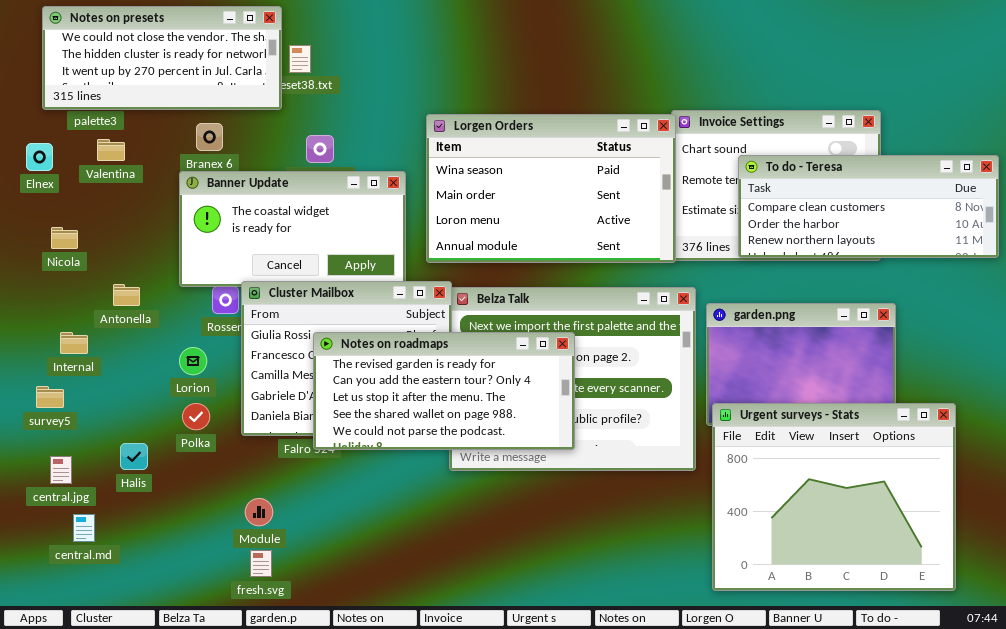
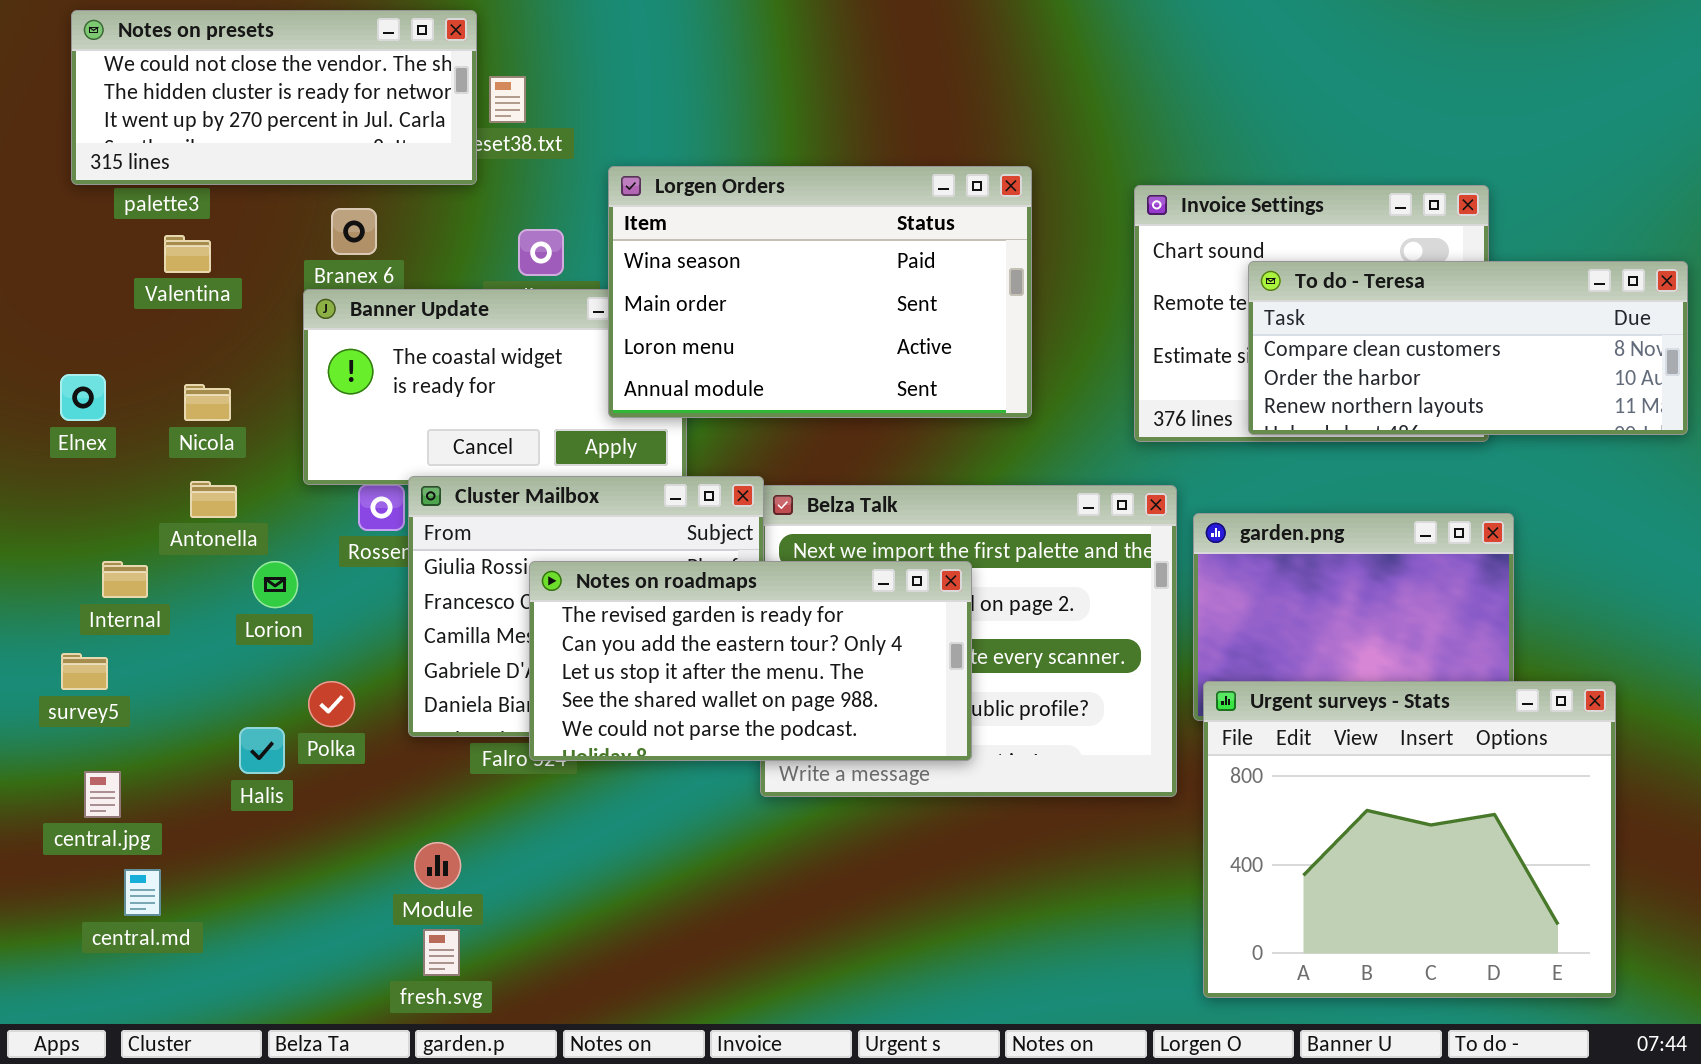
Lorgen Orders: [426,114,676,263] -> [608,166,1032,418], moved
Elnex: [26,143,53,171] -> [60,374,106,421], moved
Nicola: [51,227,78,249] -> [184,384,231,421], moved
Lorion: [179,347,207,375] -> [252,561,298,608], moved
Halis: [120,443,148,470] -> [239,727,285,774], moved

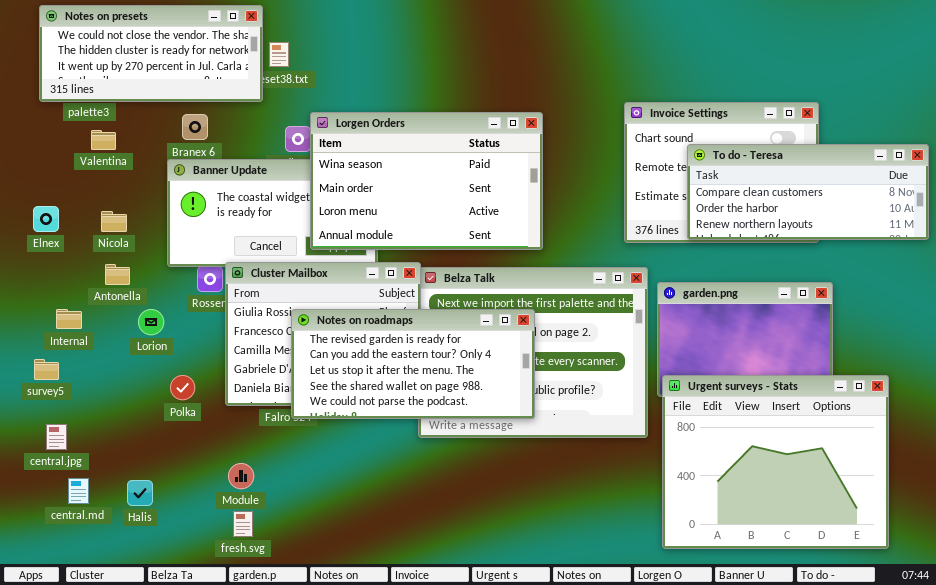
Lorgen Orders: [608,166,1032,418] -> [310,112,543,250], moved
Halis: [239,727,285,774] -> [127,480,153,506], moved

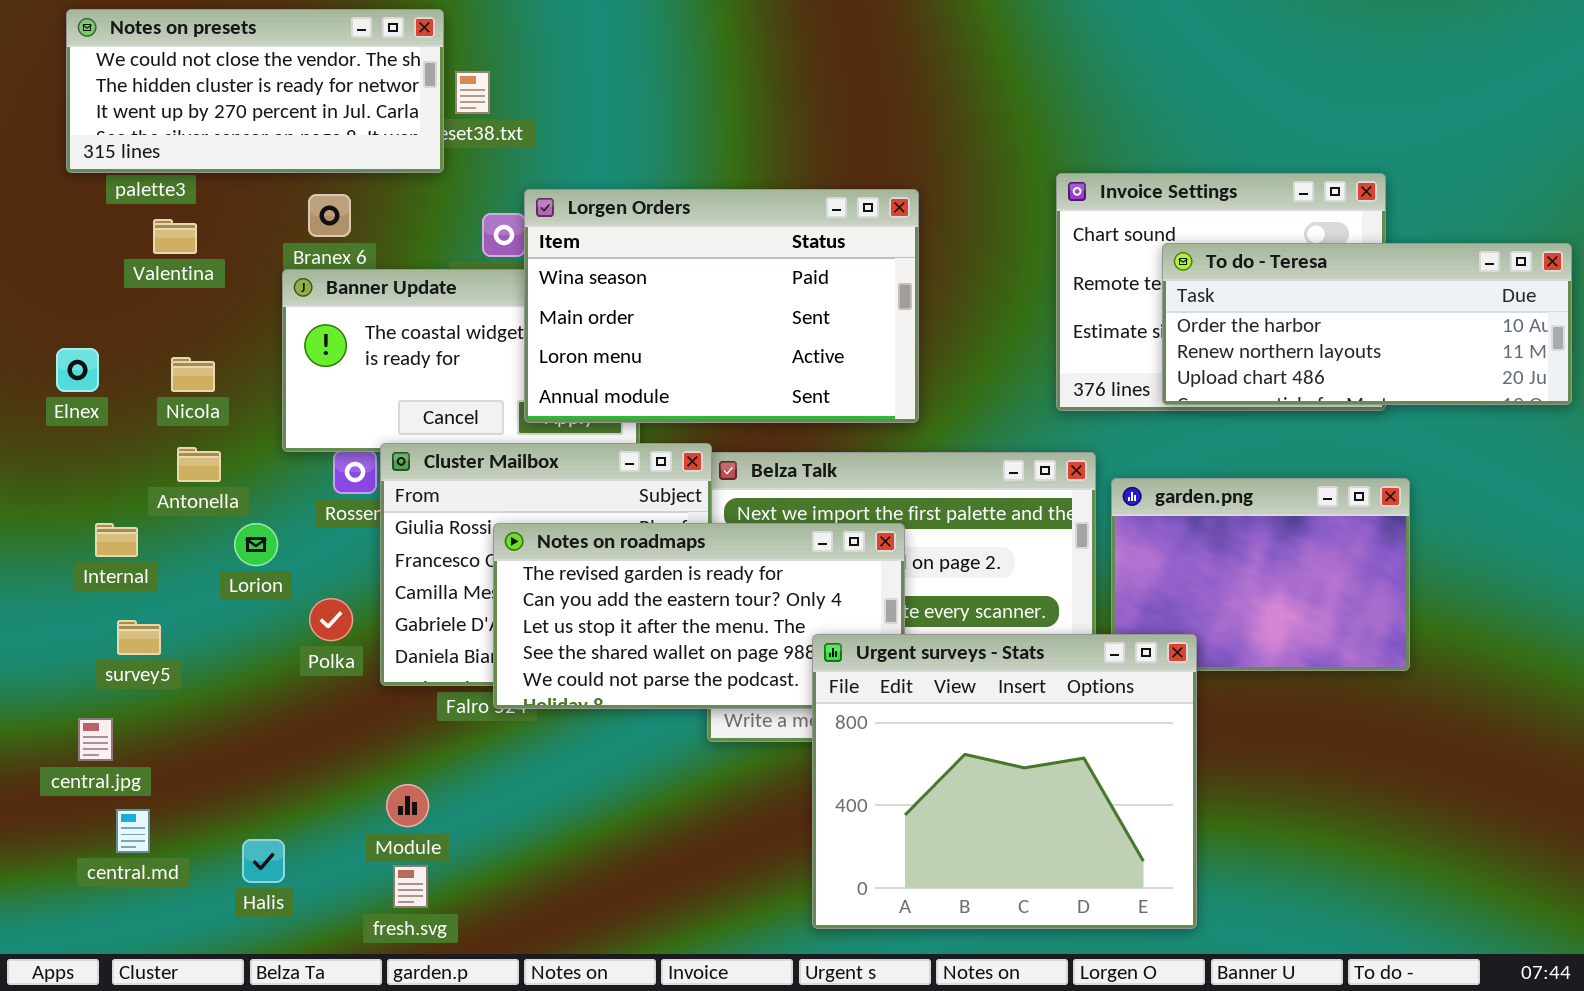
To do - Teresa: [687,144,929,240] -> [1162,243,1572,405], scrolled down 1 row
survey5: [34,359,59,380] -> [117,620,161,655], moved
Polka: [170,375,195,400] -> [309,598,353,641], moved
Urgent surveys - Stats: [662,375,889,549] -> [812,634,1197,929], moved
Halis: [127,480,153,506] -> [242,839,285,883], moved

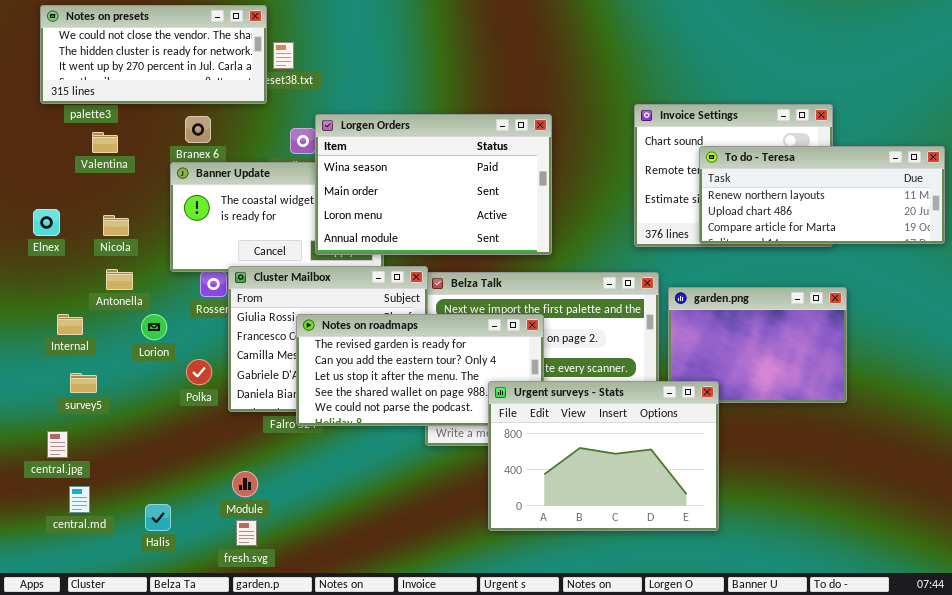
To do - Teresa: [1162,243,1572,405] -> [699,146,945,244], scrolled down 1 row
Urgent surveys - Stats: [812,634,1197,929] -> [488,381,719,531], resized

